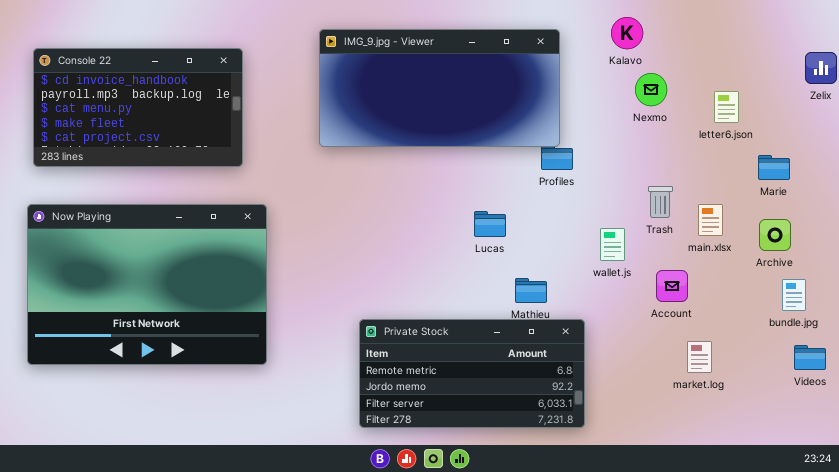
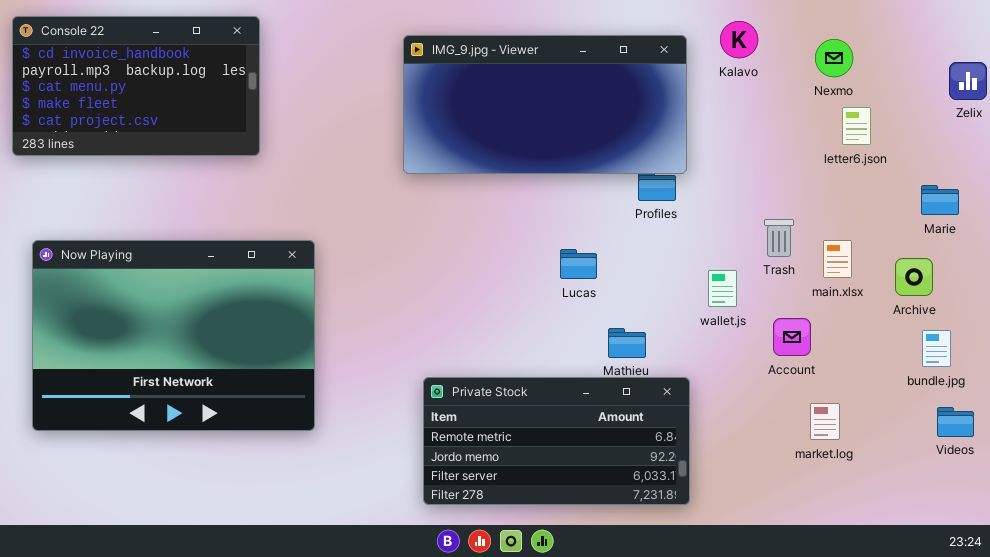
IMG_9.jpg - Viewer: [319,29,560,147] -> [403,35,687,174], moved
Console 22: [33,48,243,167] -> [12,16,260,156], moved
Nexmo: [635,73,667,106] -> [815,39,853,77], moved
Marie: [758,155,790,180] -> [921,185,959,215], moved

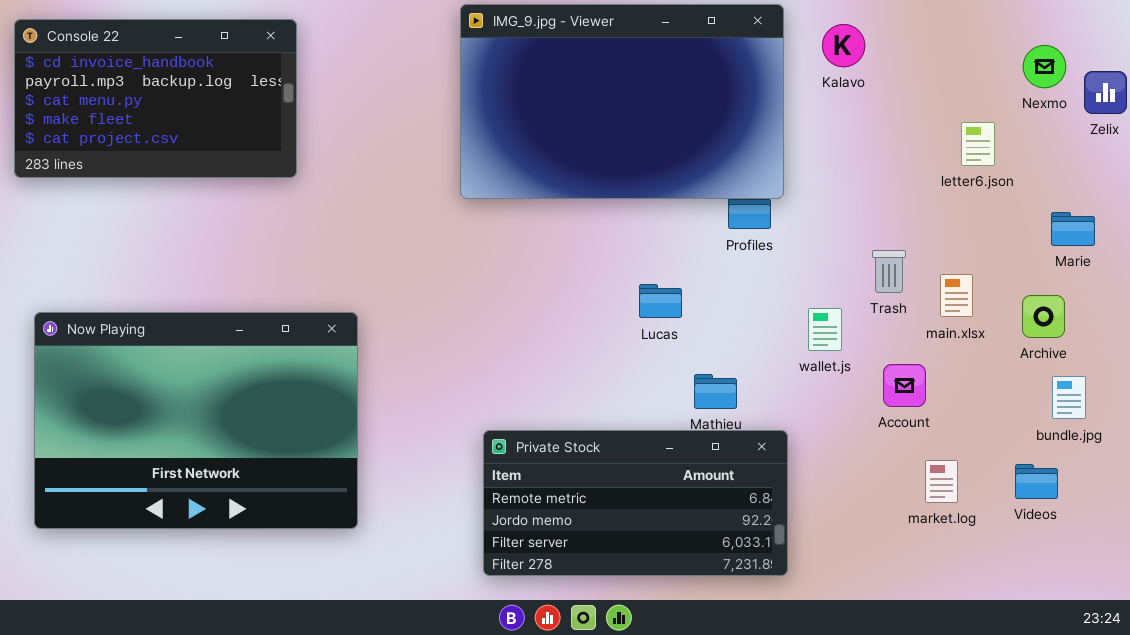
IMG_9.jpg - Viewer: [403,35,687,174] -> [460,4,784,199], resized
Nexmo: [815,39,853,77] -> [1023,45,1066,88], moved
Now Playing: [32,240,315,431] -> [34,312,358,529], moved
Videos: [937,407,974,437] -> [1015,464,1058,499], moved

